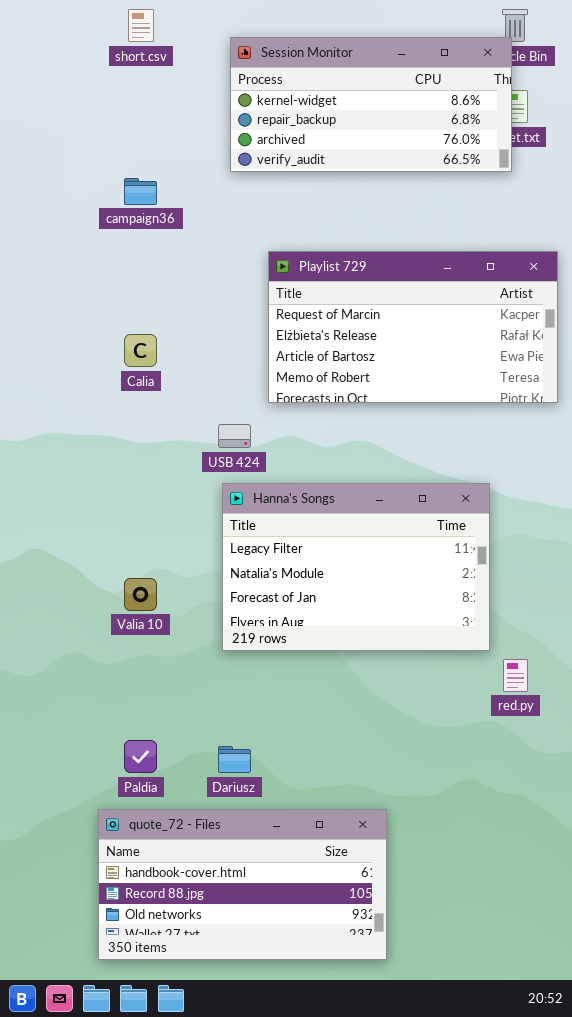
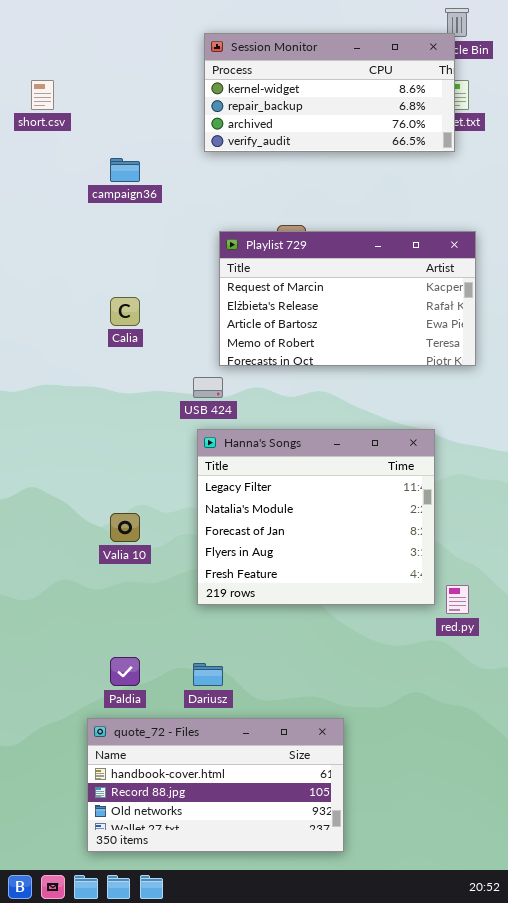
short.csv: [128,9,154,42] -> [31,80,54,110], moved
Playlist 729: [268,251,558,403] -> [219,231,476,366], moved
Hanna's Songs: [222,483,490,651] -> [197,429,435,605], resized

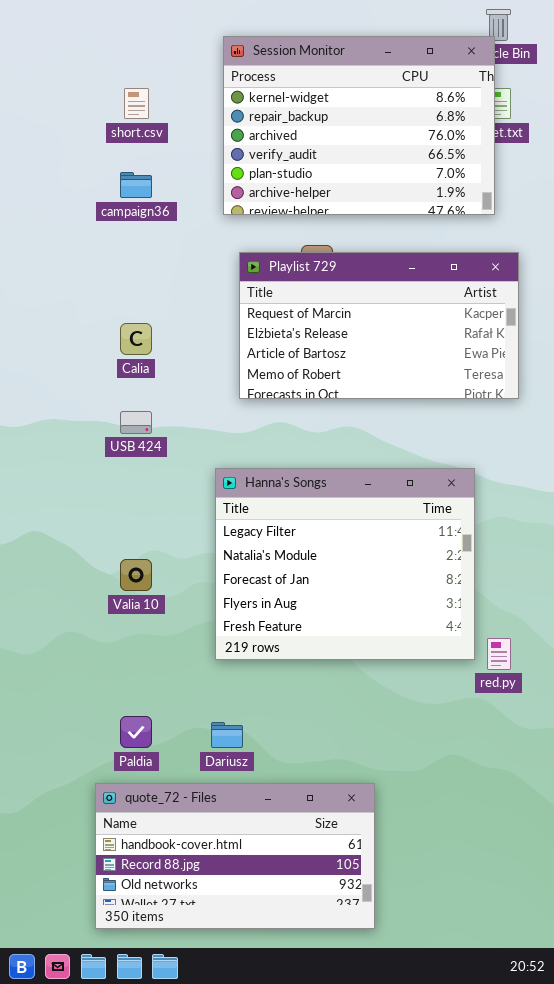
Session Monitor: [204,33,455,152] -> [223,36,495,215], resized
short.csv: [31,80,54,110] -> [124,88,149,119], moved
USB 424: [193,377,223,398] -> [120,411,152,434], moved

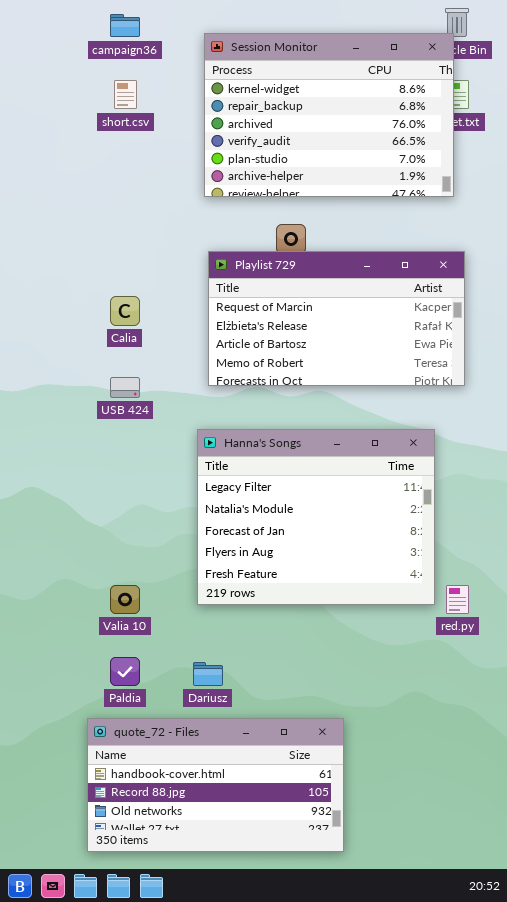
campaign36: [120,172,152,198] -> [110,14,140,37], moved
Playlist 729: [239,252,519,399] -> [208,251,465,386], moved
Valia 10: [120,559,152,591] -> [110,585,140,614], moved

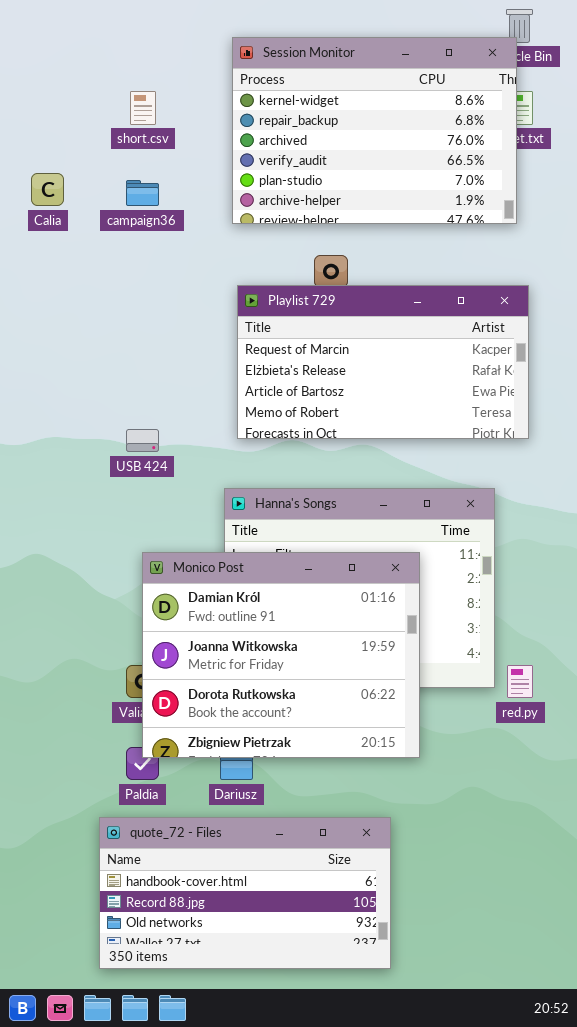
campaign36: [110,14,140,37] -> [126,180,159,206], moved
Calia: [110,296,140,326] -> [31,173,64,206], moved
Monico Post: none -> [142,552,420,758], opened

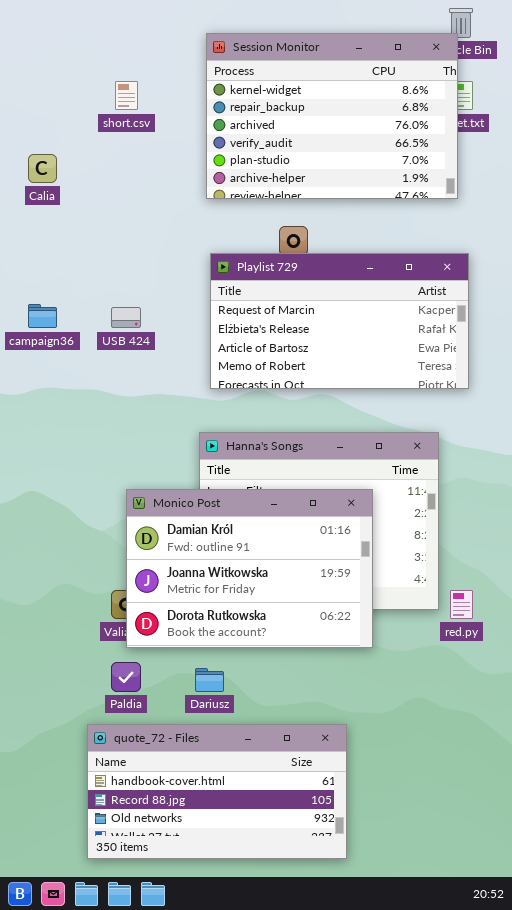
campaign36: [126,180,159,206] -> [28,304,57,328], moved
USB 424: [126,429,159,452] -> [111,307,141,328], moved
Monico Post: [142,552,420,758] -> [126,489,373,648], resized

